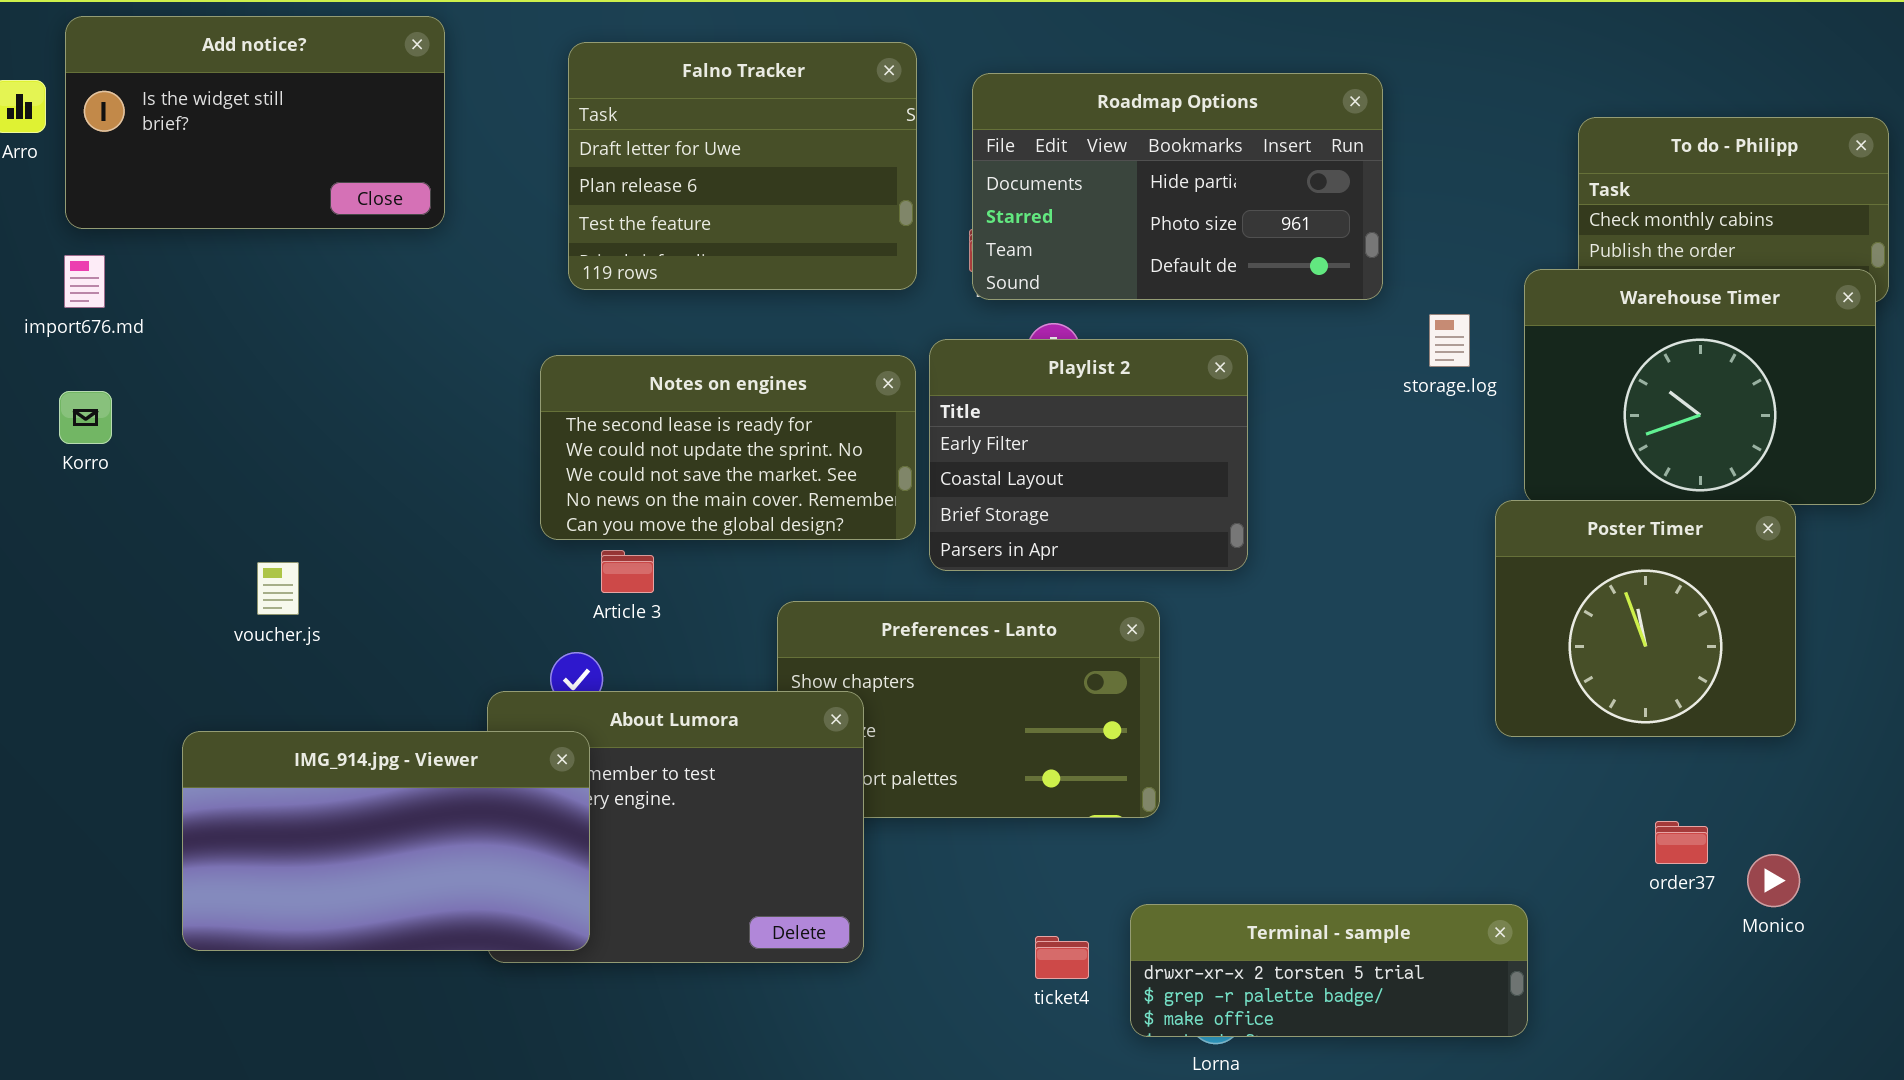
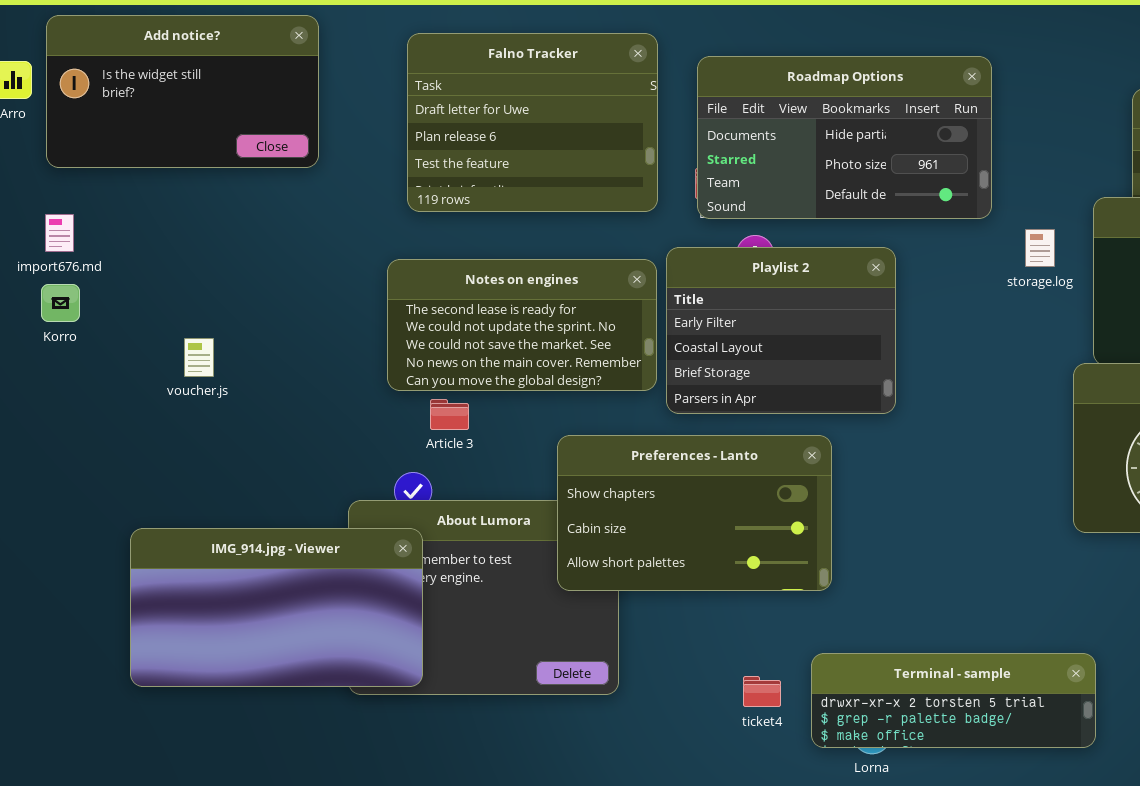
import676.md: [64,255,105,308] -> [45,214,74,252], moved
voucher.js: [257,562,299,615] -> [184,338,214,377], moved
Preferences - Lanto: [777,601,1160,818] -> [557,435,832,591], raised

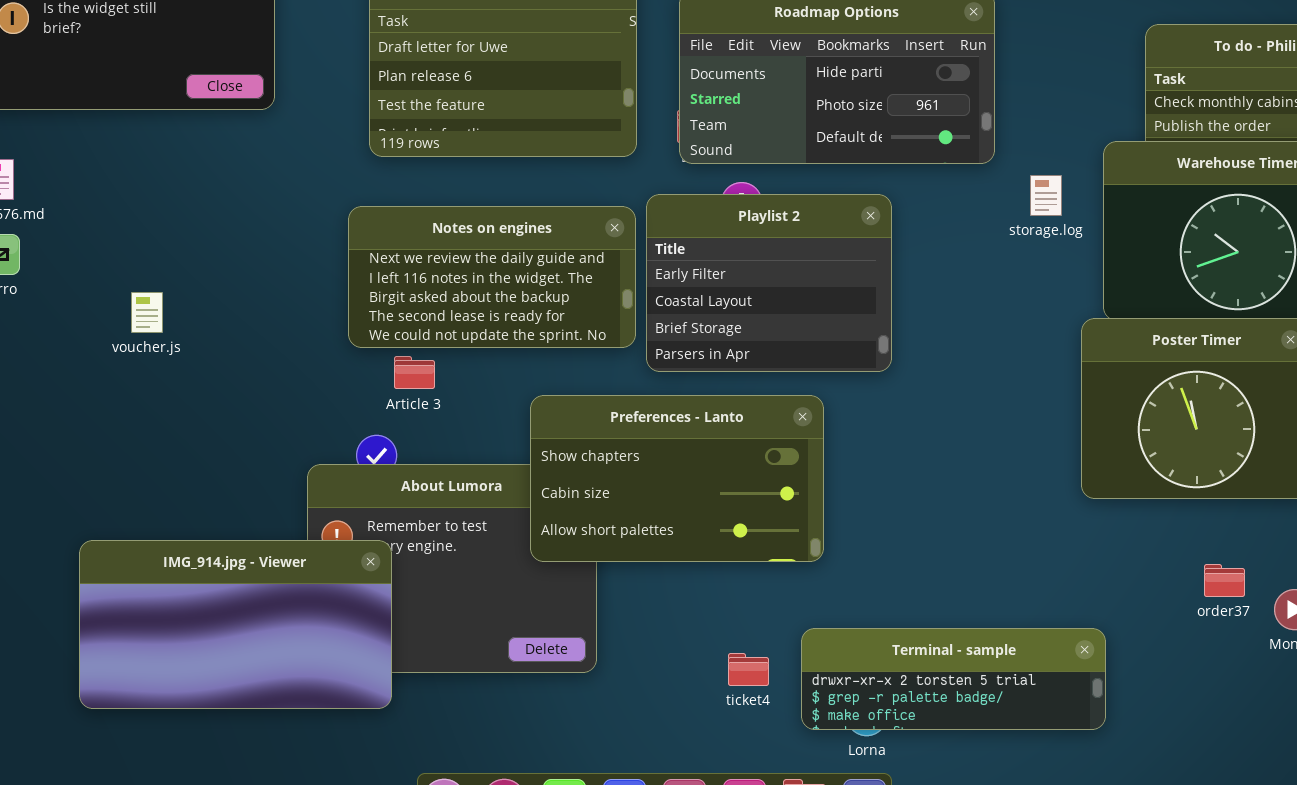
Notes on engines: [387,259,657,391] -> [348,206,636,348], scrolled up 3 rows
IMG_914.jpg - Viewer: [130,528,423,687] -> [79,540,392,709], moved

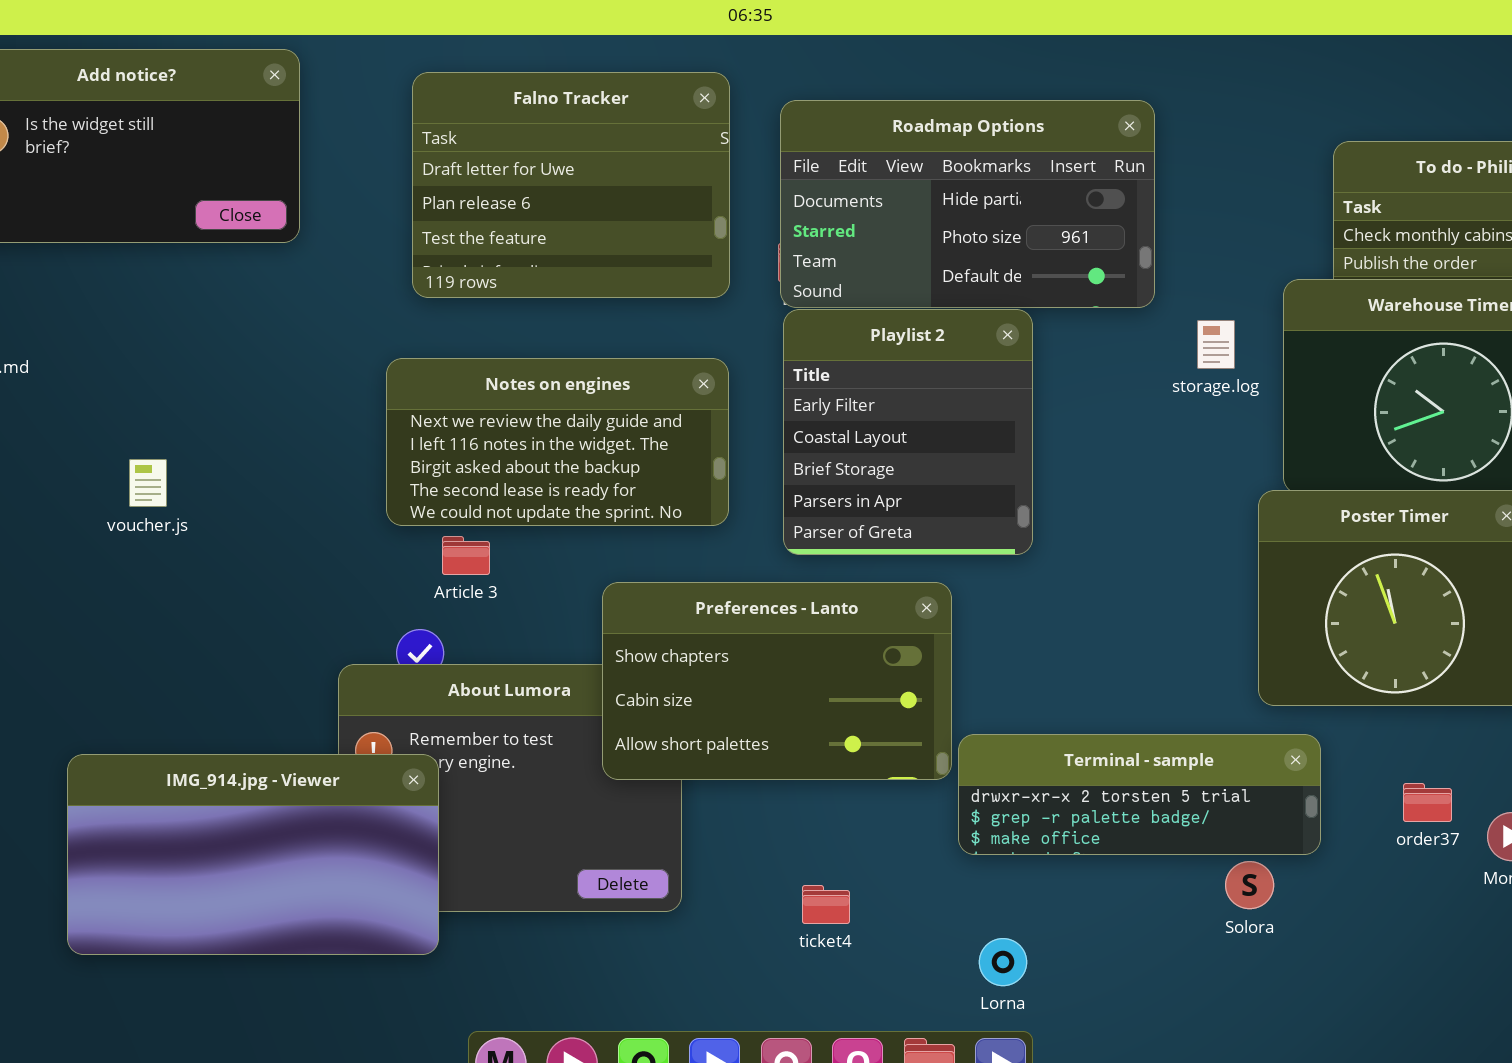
Playlist 2: [646,194,892,372] -> [783,309,1033,555], resized
Terminal - sample: [801,628,1106,730] -> [958,734,1321,855], moved
ticket4: [728,653,769,686] -> [802,885,850,924], moved

